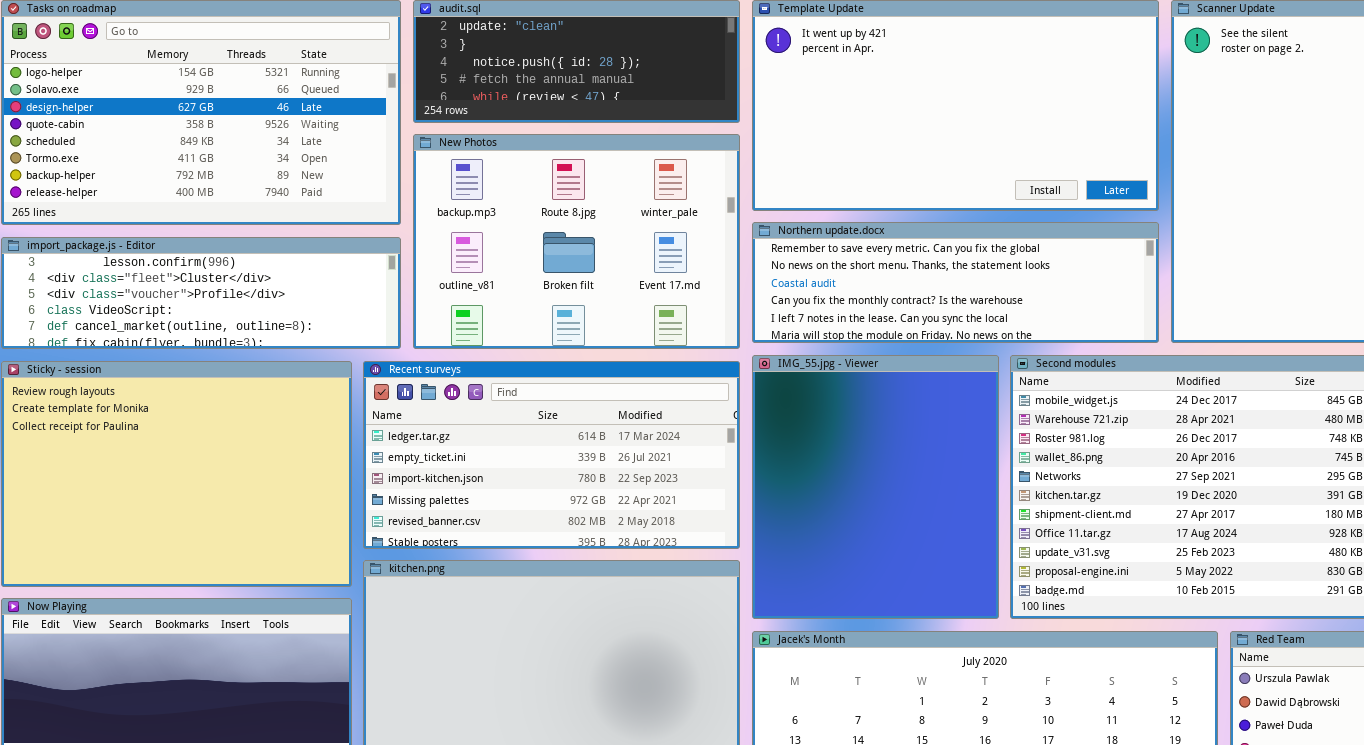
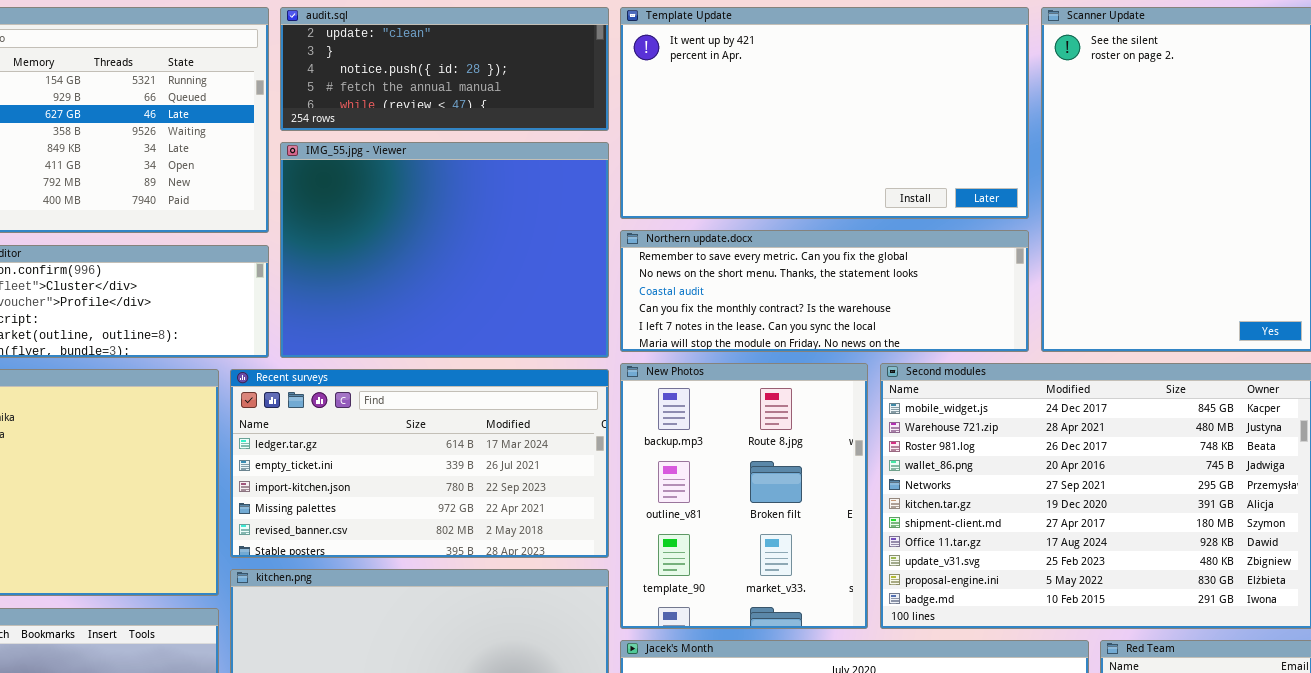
New Photos: [413,134,740,349] -> [620,363,868,629], moved, resized
IMG_55.jpg - Viewer: [752,355,999,619] -> [280,142,609,358], moved, resized

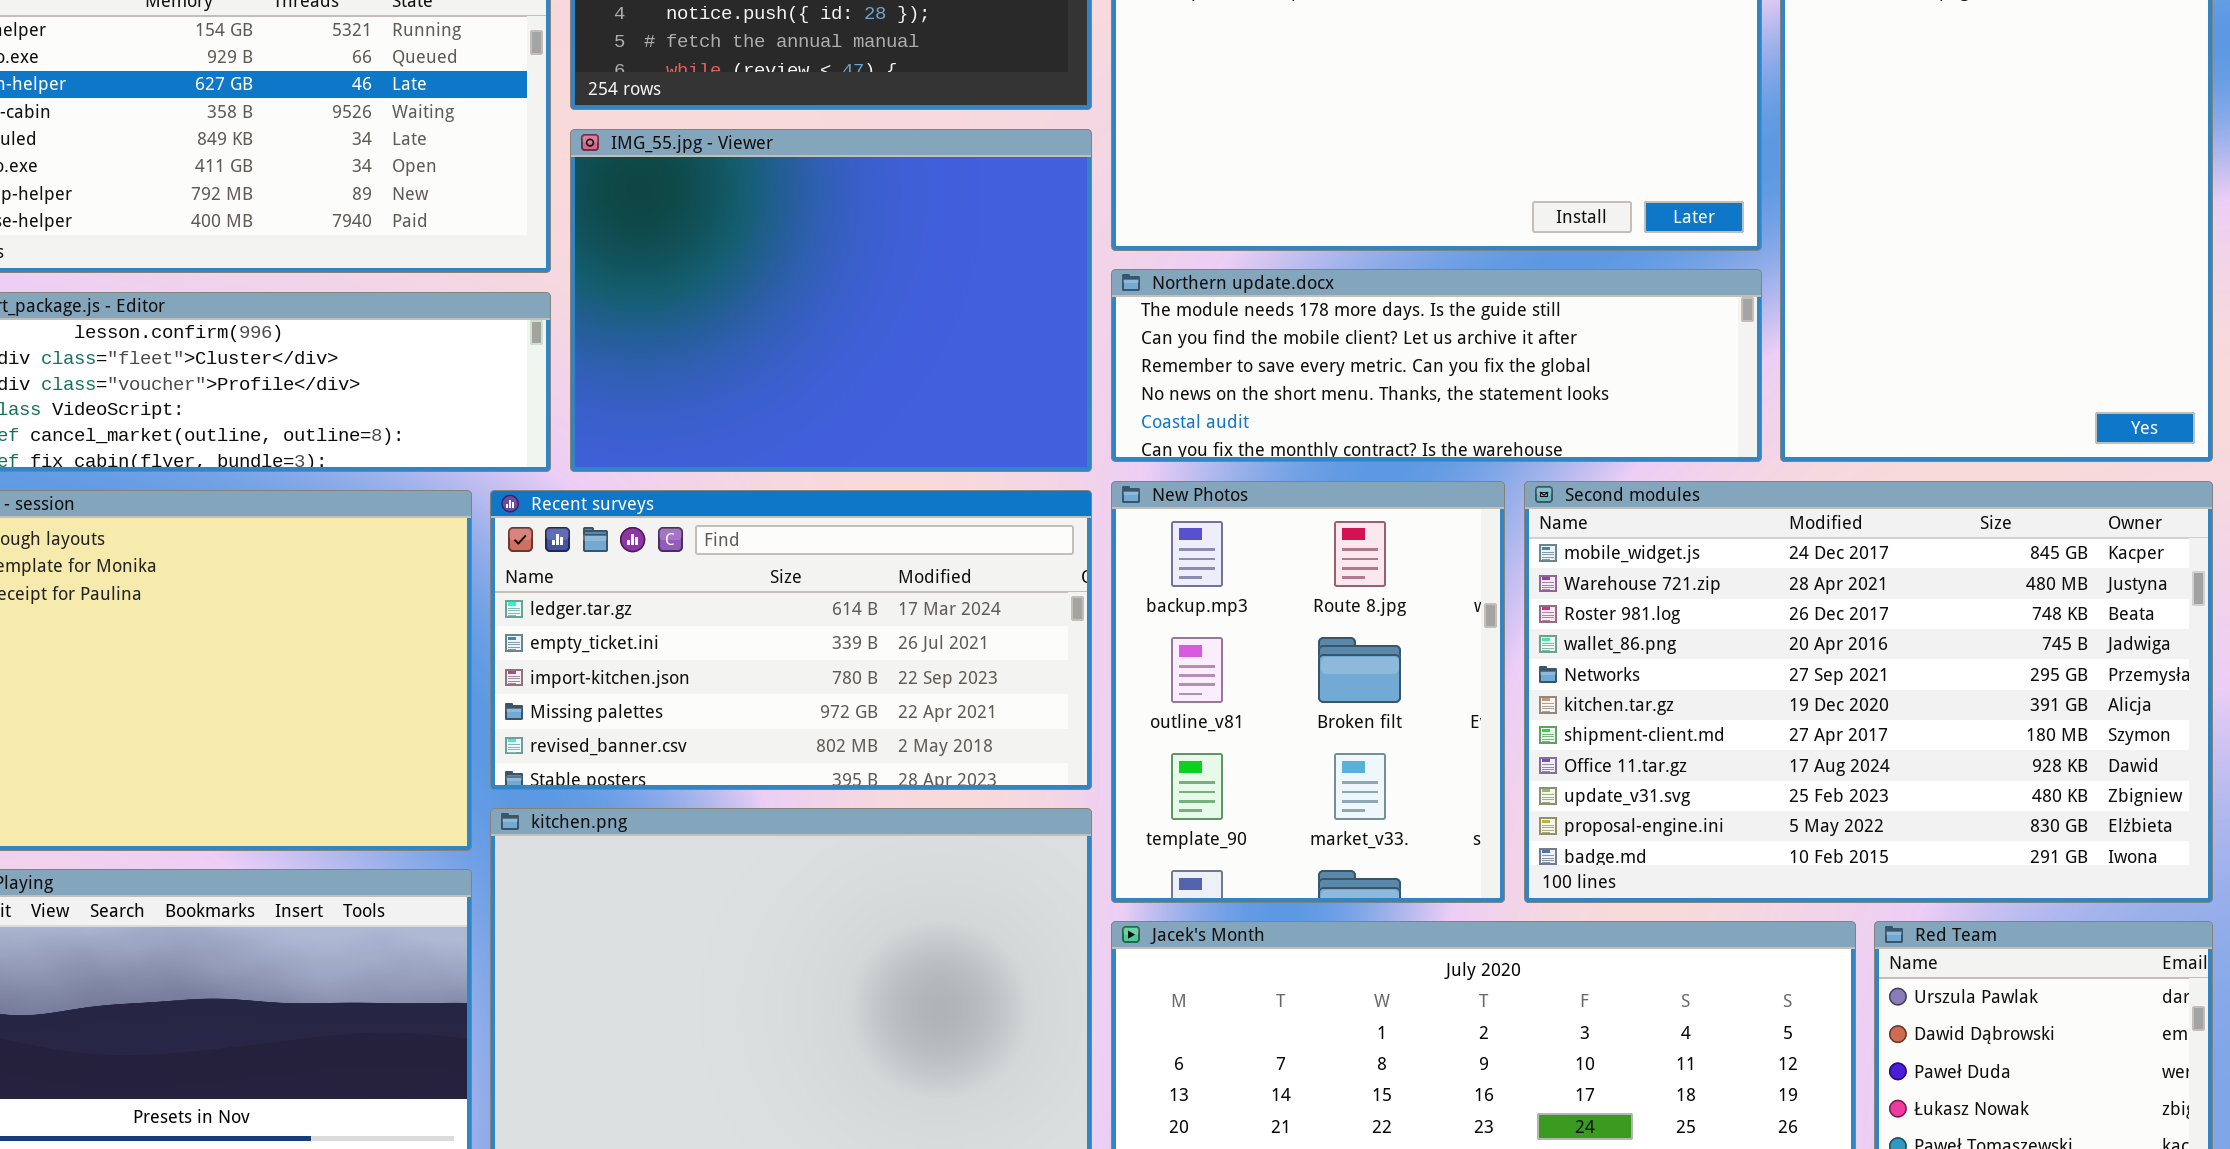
Northern update.docx: [620,230,1029,352] -> [1111,269,1762,462], scrolled up 2 rows

